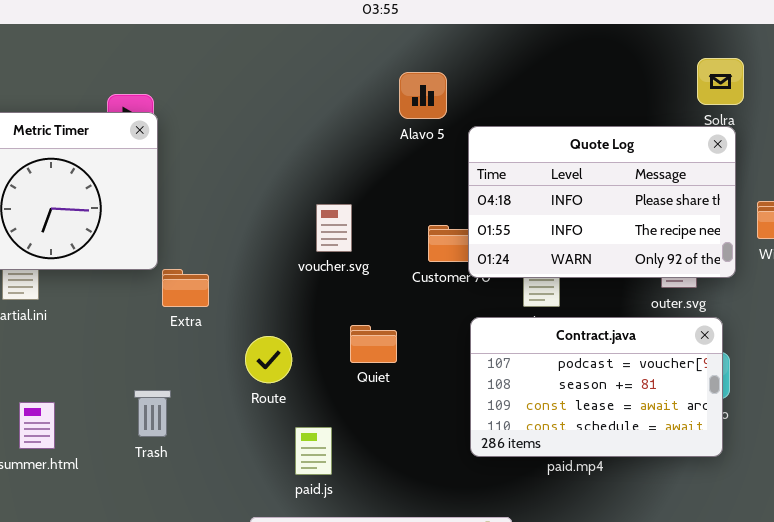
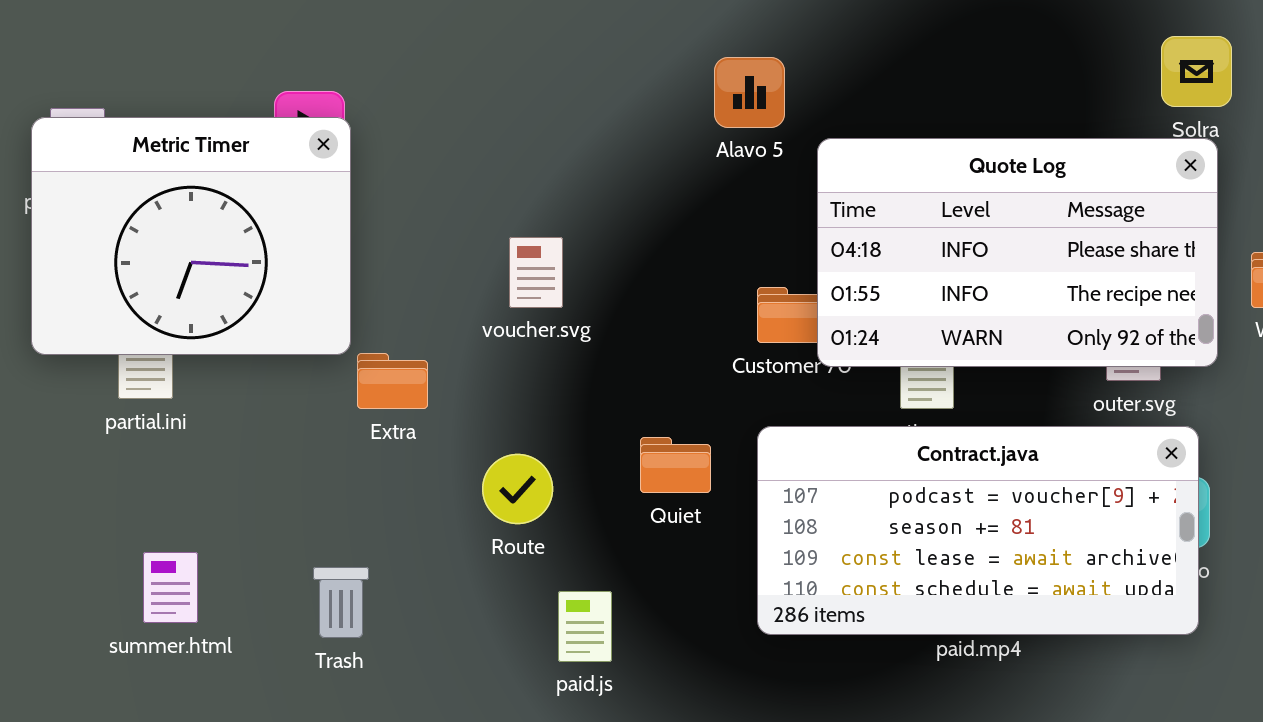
voucher.svg: [316,204,352,252] -> [509,237,563,308], moved
Contract.java: [470,317,723,457] -> [757,426,1199,635], resized
Trash: [134,390,171,437] -> [313,567,369,638], moved

